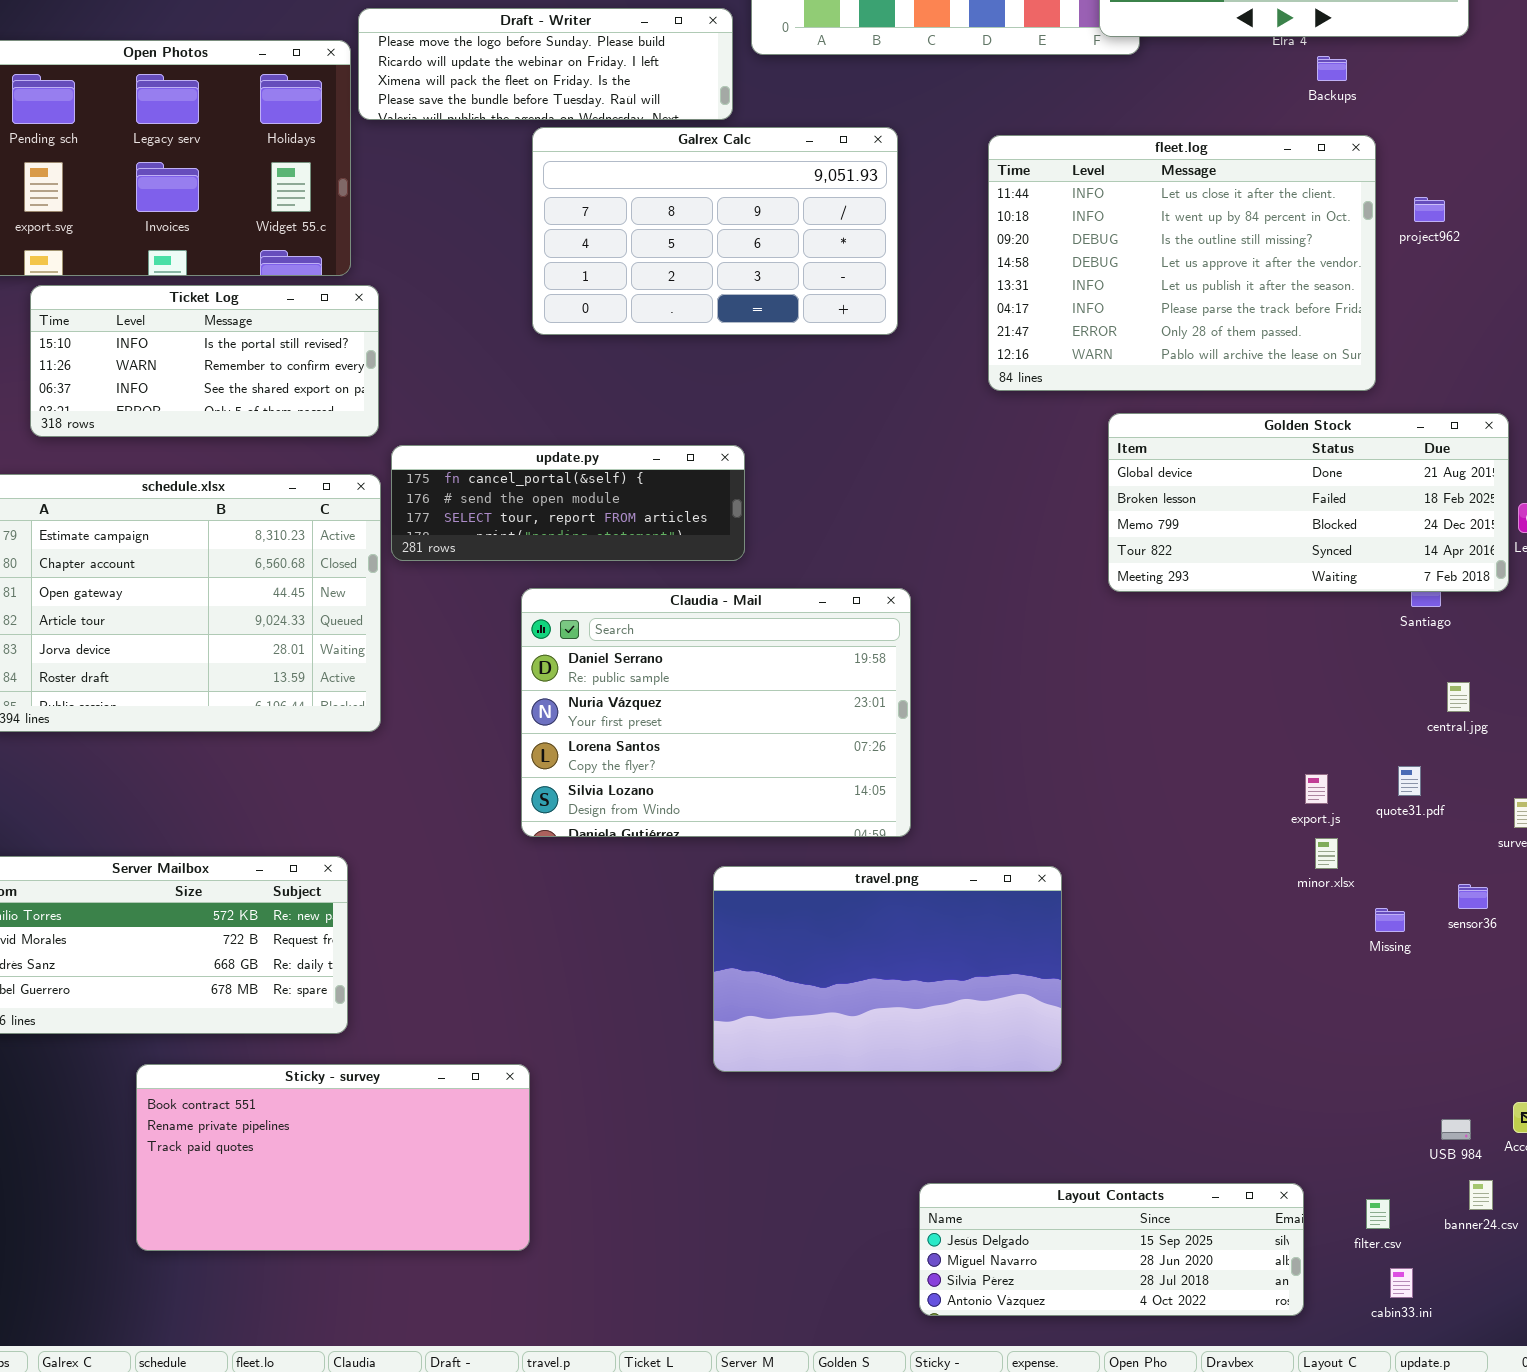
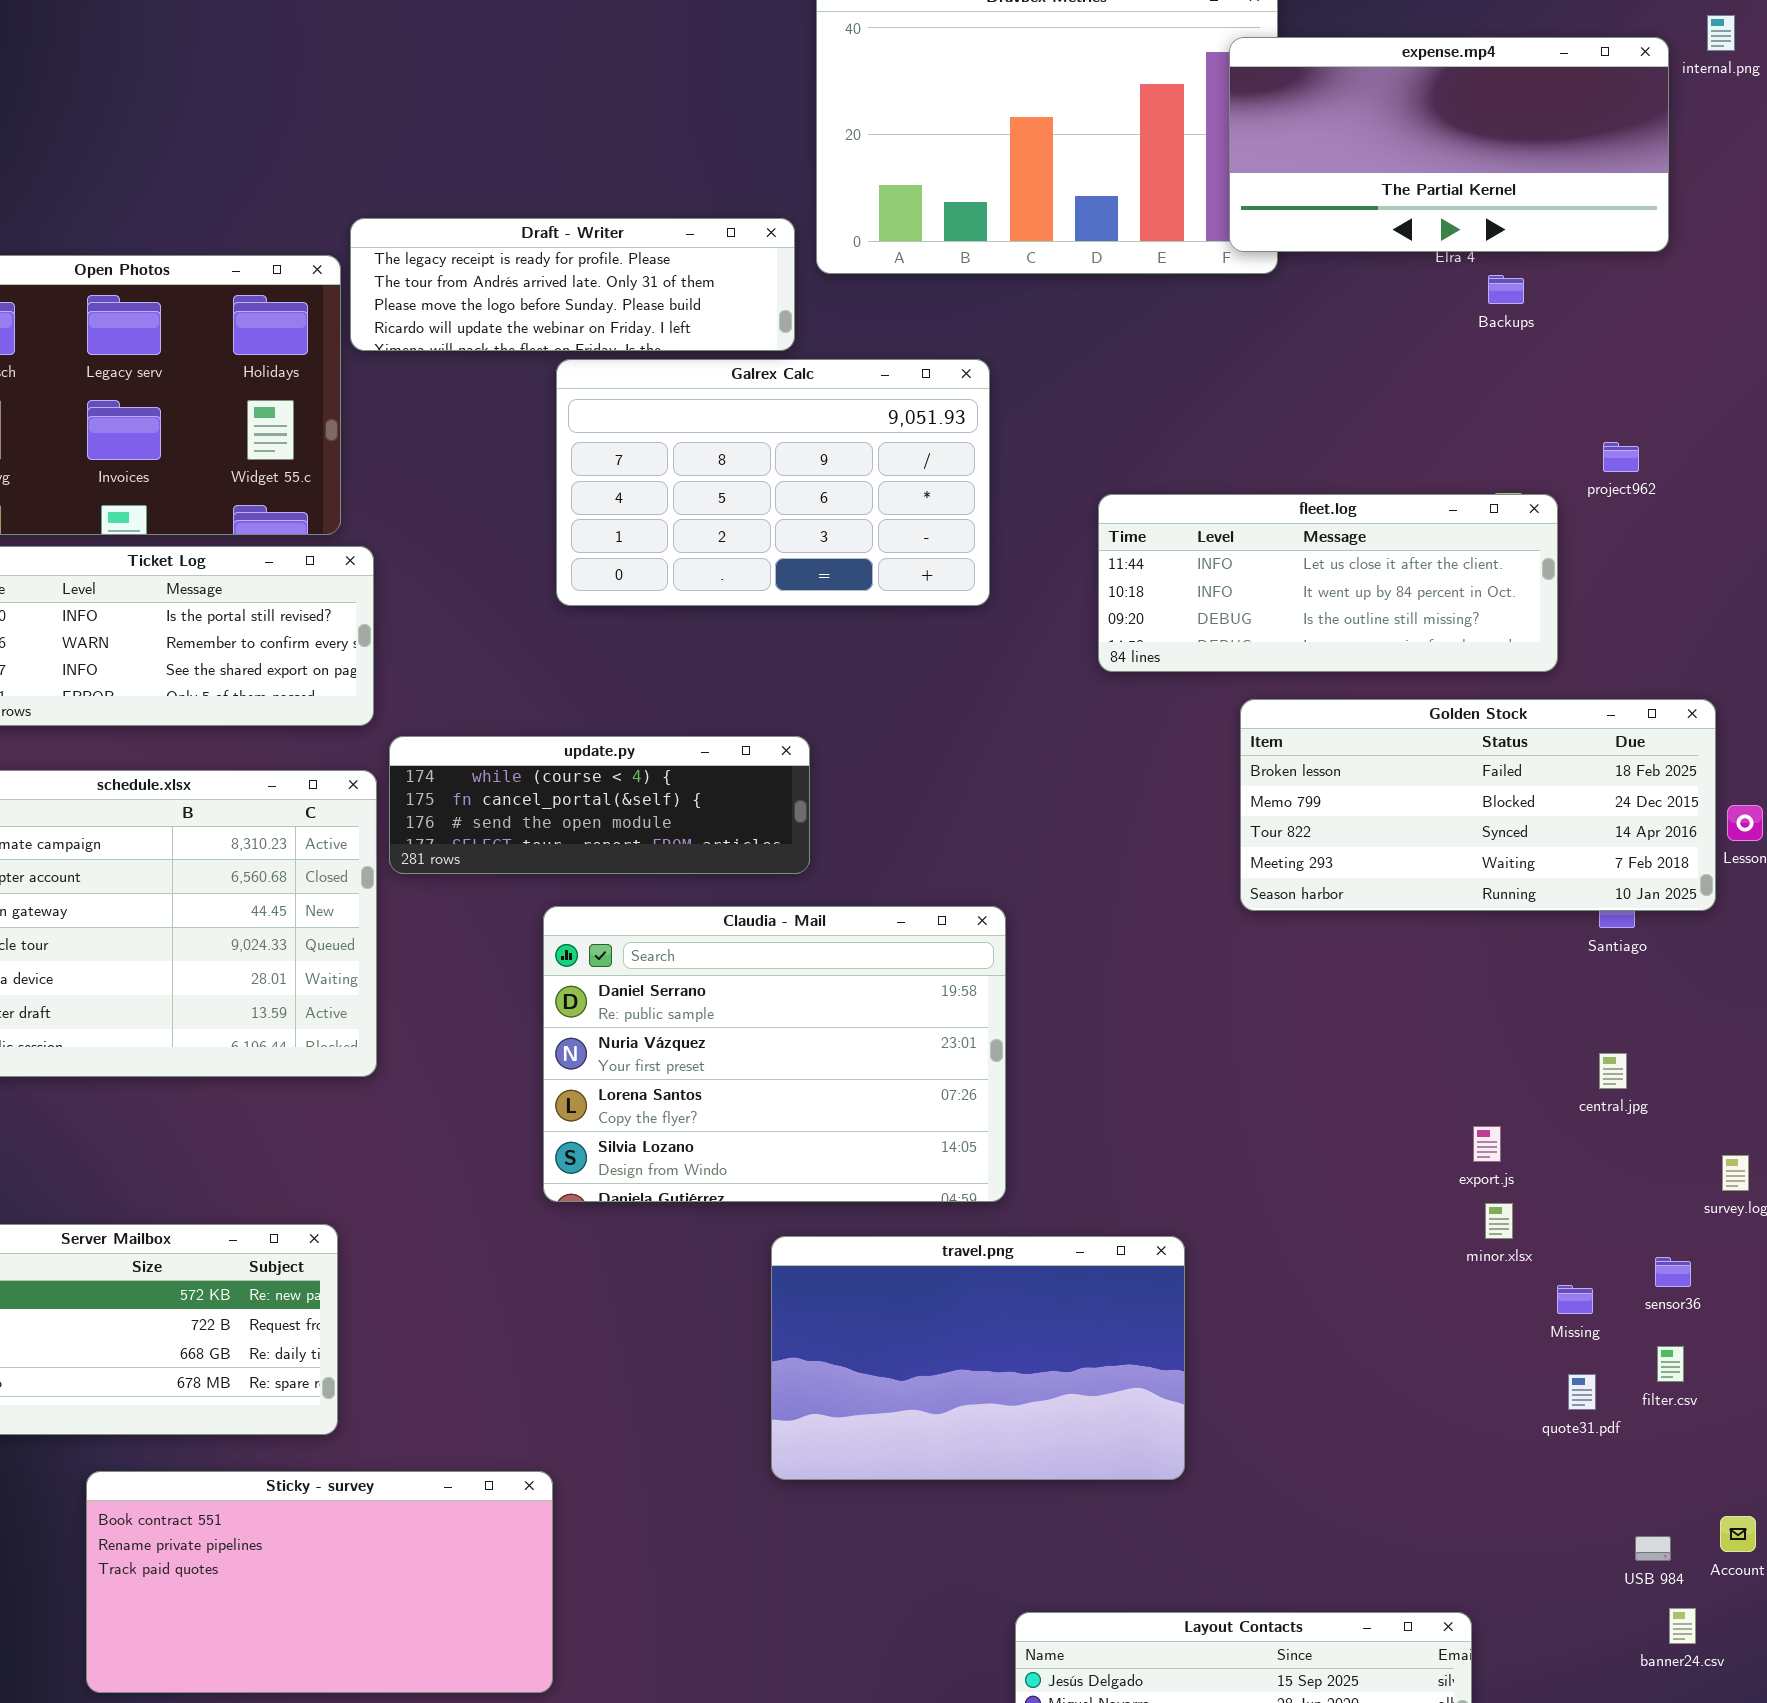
Draft - Writer: [358,8,733,120] -> [350,218,795,351], scrolled up 2 rows
fleet.log: [988,135,1376,391] -> [1098,494,1558,672], resized
Golden Stock: [1108,413,1509,592] -> [1240,699,1716,911], scrolled down 1 row
update.py: [391,445,745,561] -> [389,736,810,874], scrolled up 1 row
central.jpg: [1447,682,1470,712] -> [1599,1053,1627,1089], moved
quote31.pdf: [1398,766,1421,796] -> [1568,1374,1596,1410], moved
filter.csv: [1366,1199,1390,1229] -> [1657,1346,1684,1382], moved

